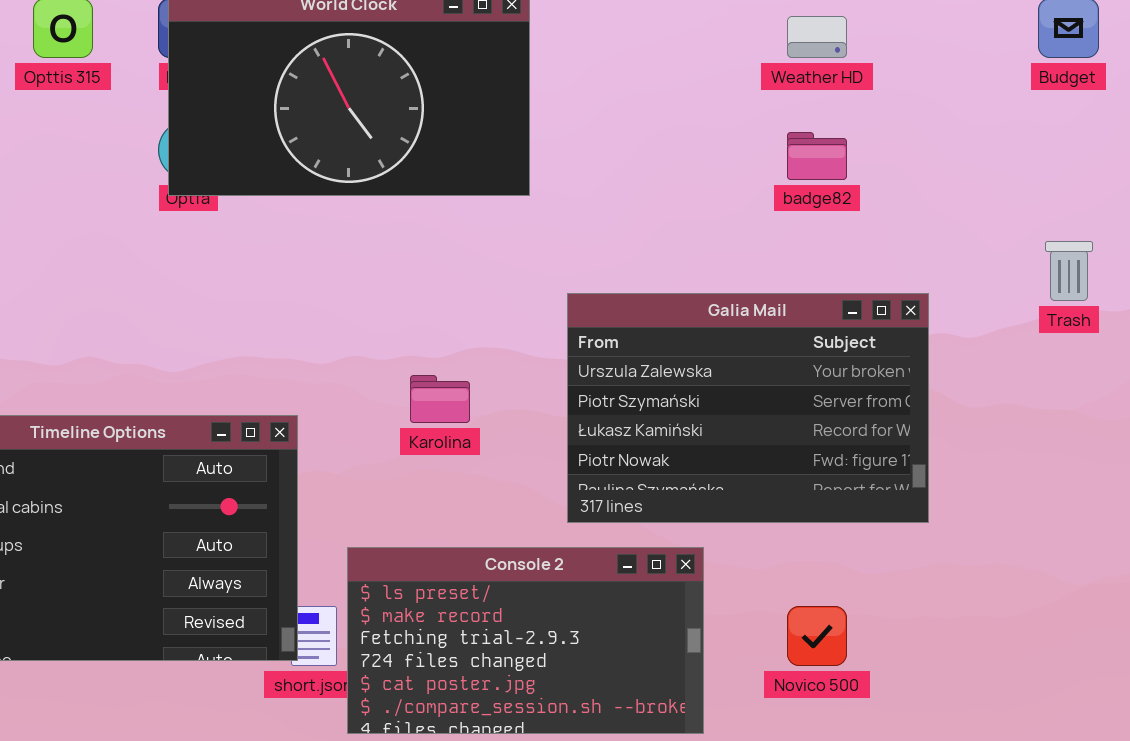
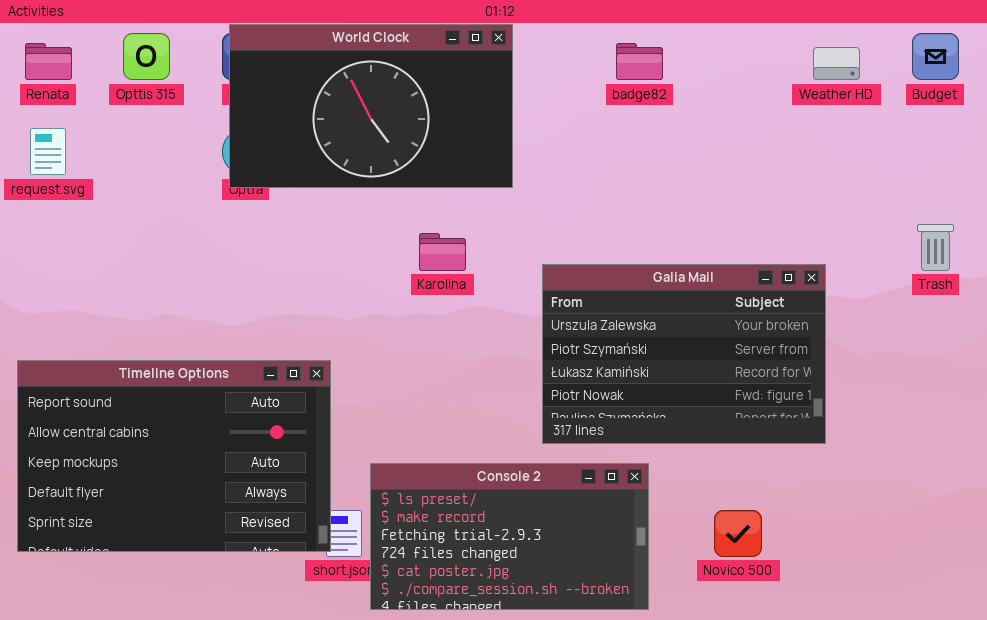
Weather HD: [787,16,847,58] -> [813,47,860,80], moved
badge82: [787,132,847,180] -> [616,43,663,80], moved
Karolina: [410,375,470,423] -> [419,233,466,271], moved

